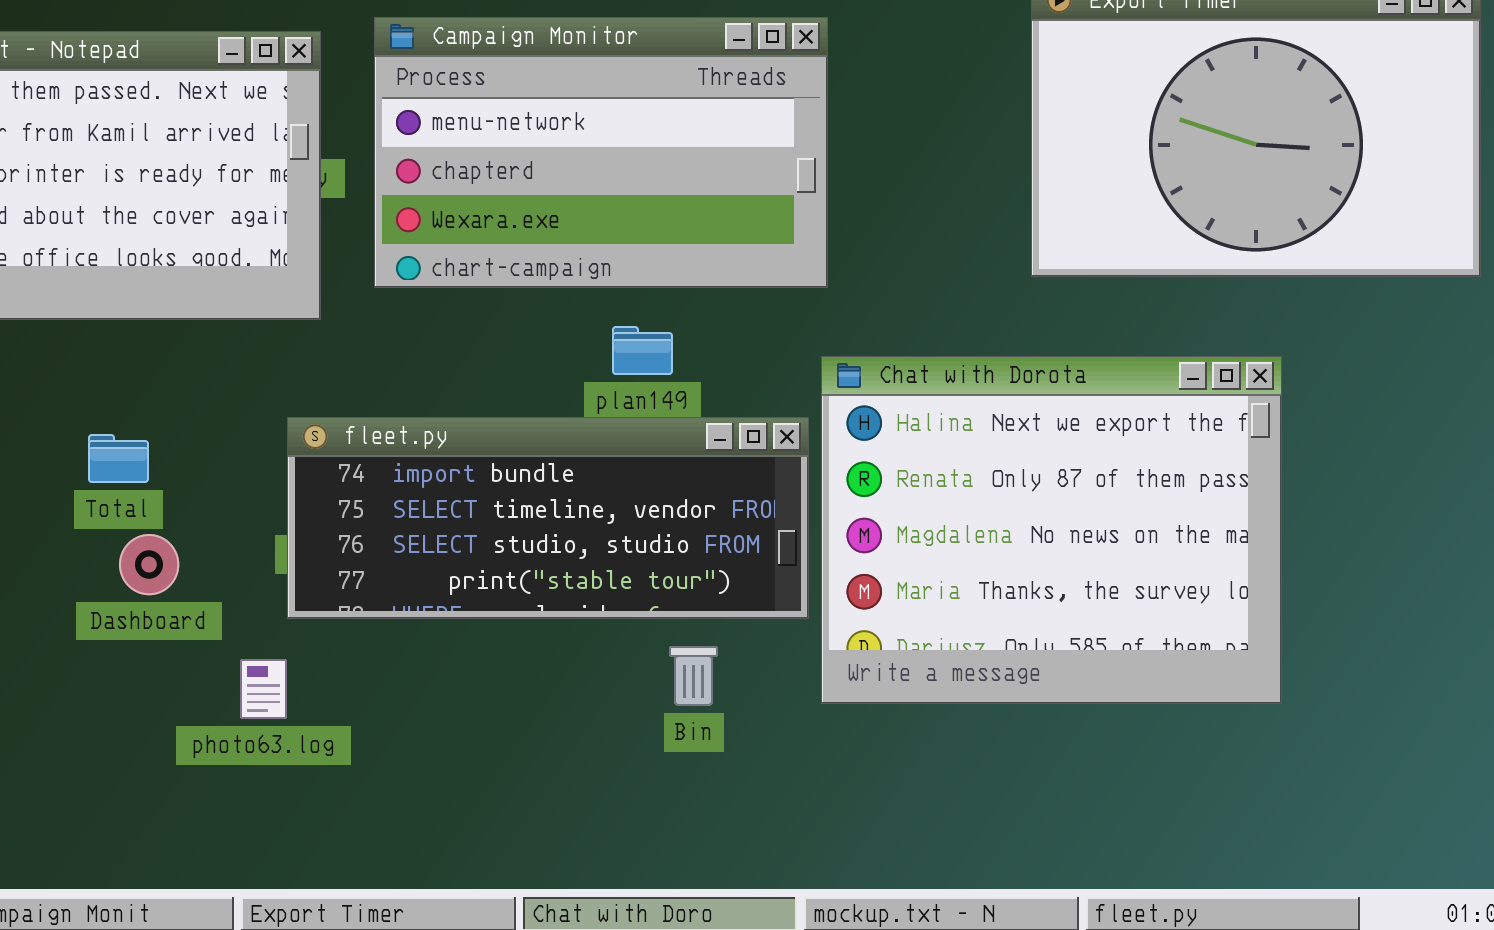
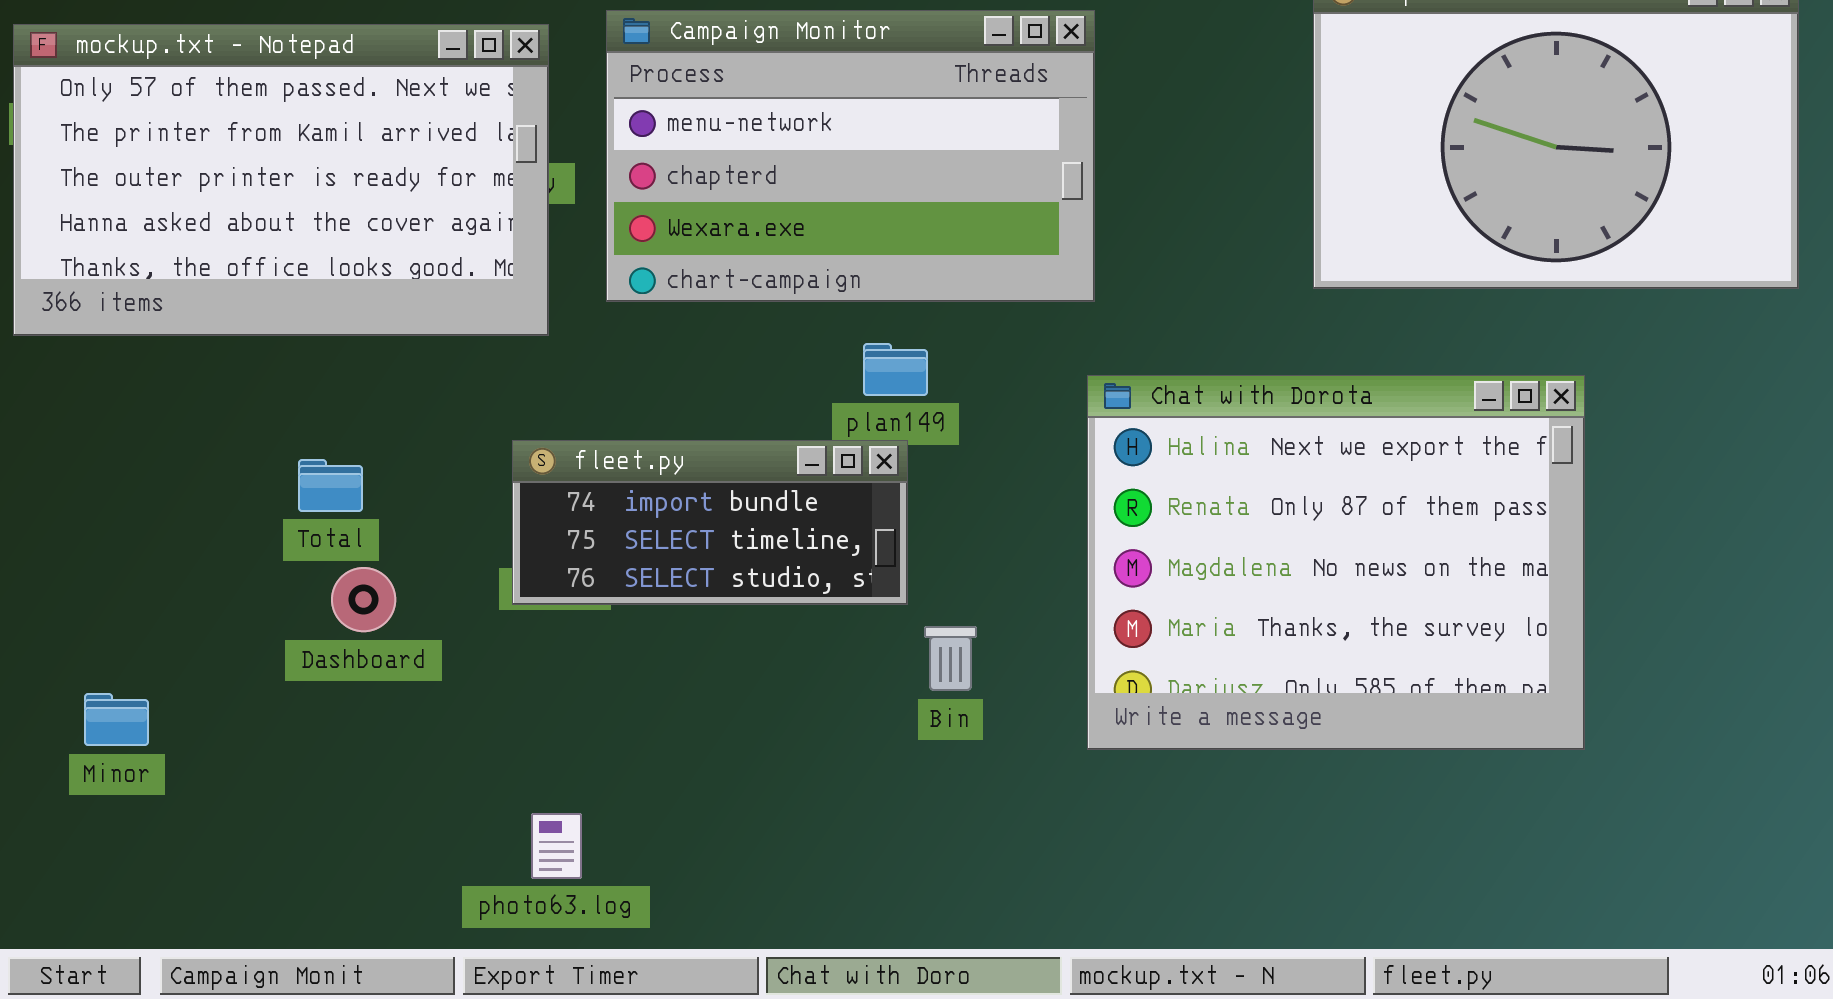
fleet.py: [287,417,809,619] -> [512,440,908,605], resized
Bin: [669,646,718,706] -> [924,626,977,691], moved
photo63.log: [240,659,287,719] -> [531,813,582,879], moved

